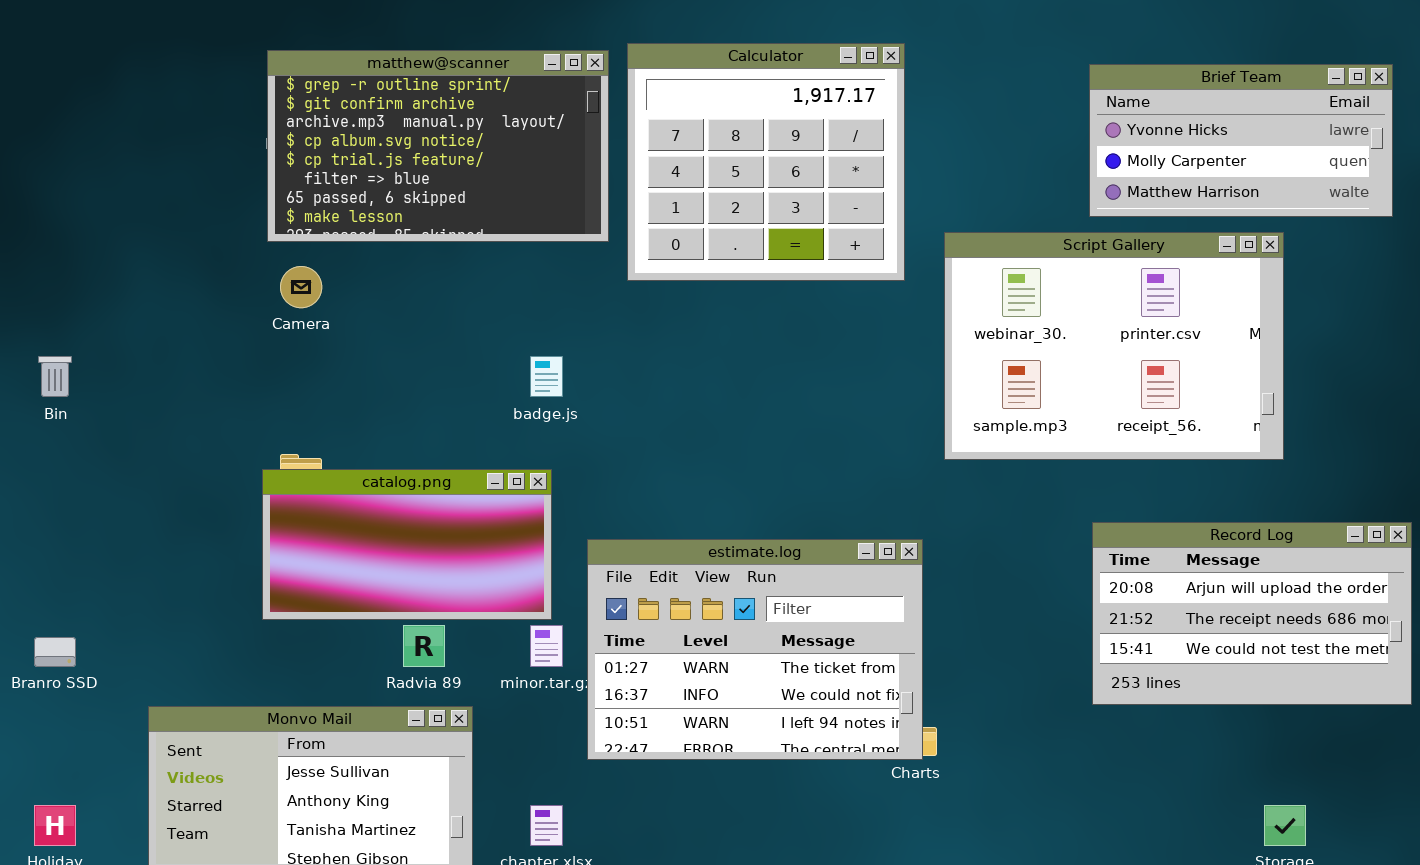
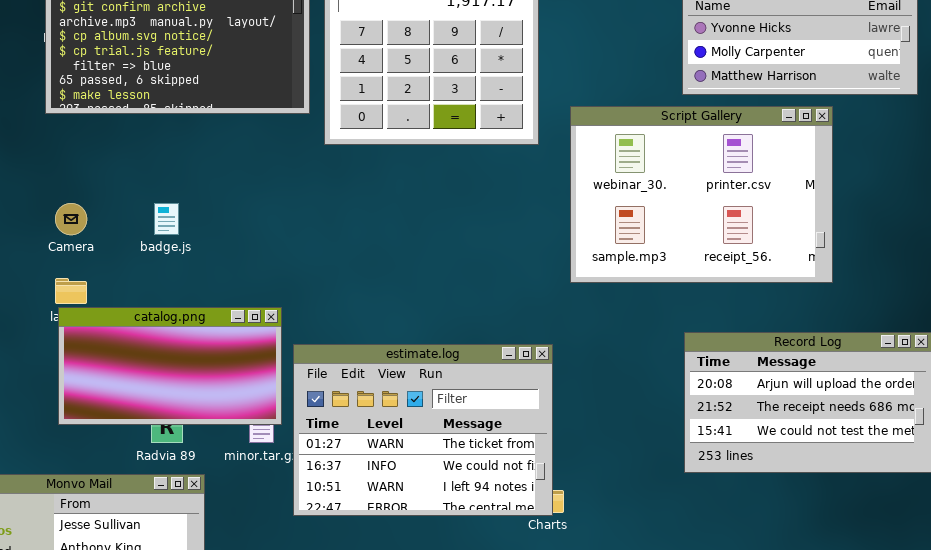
Camera: [280,266,322,308] -> [55,203,87,235], moved
badge.js: [530,356,563,397] -> [154,203,179,235], moved
catalog.png: [262,469,552,620] -> [58,307,282,425], moved

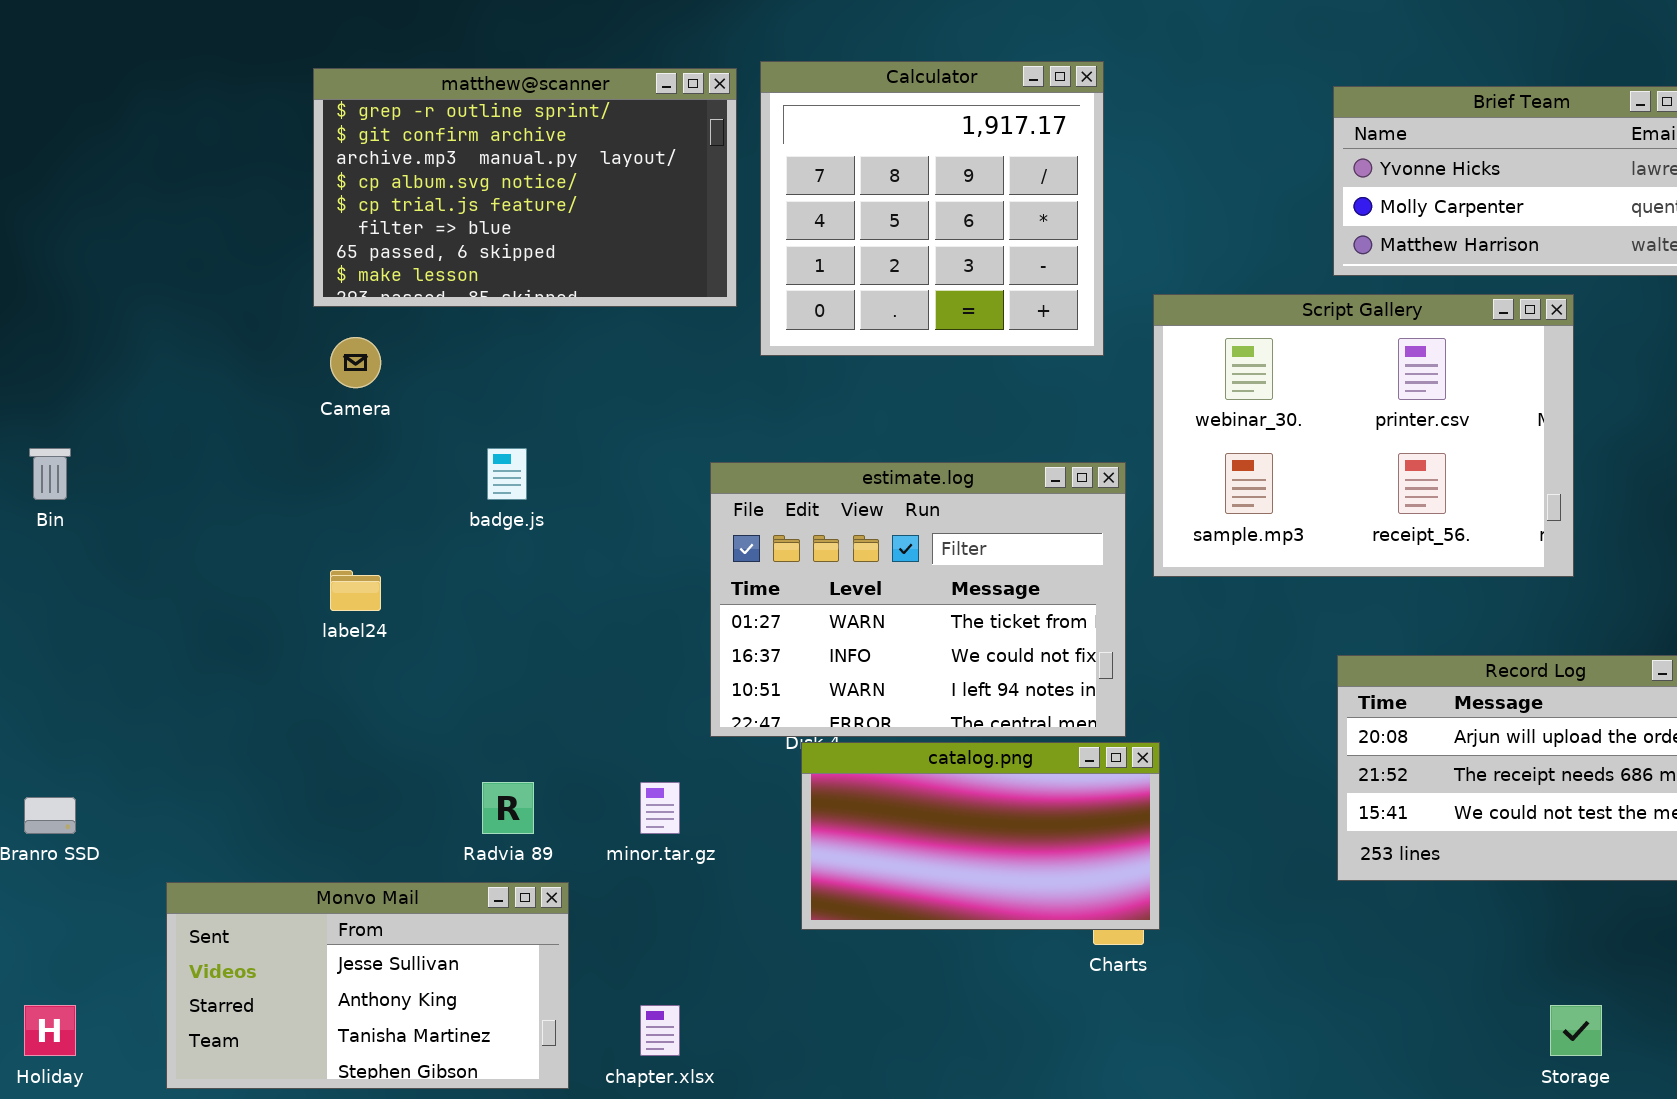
Camera: [55,203,87,235] -> [330,337,381,388], moved
catalog.png: [58,307,282,425] -> [801,742,1160,930], moved
estimate.log: [293,344,553,516] -> [710,462,1126,737], moved

